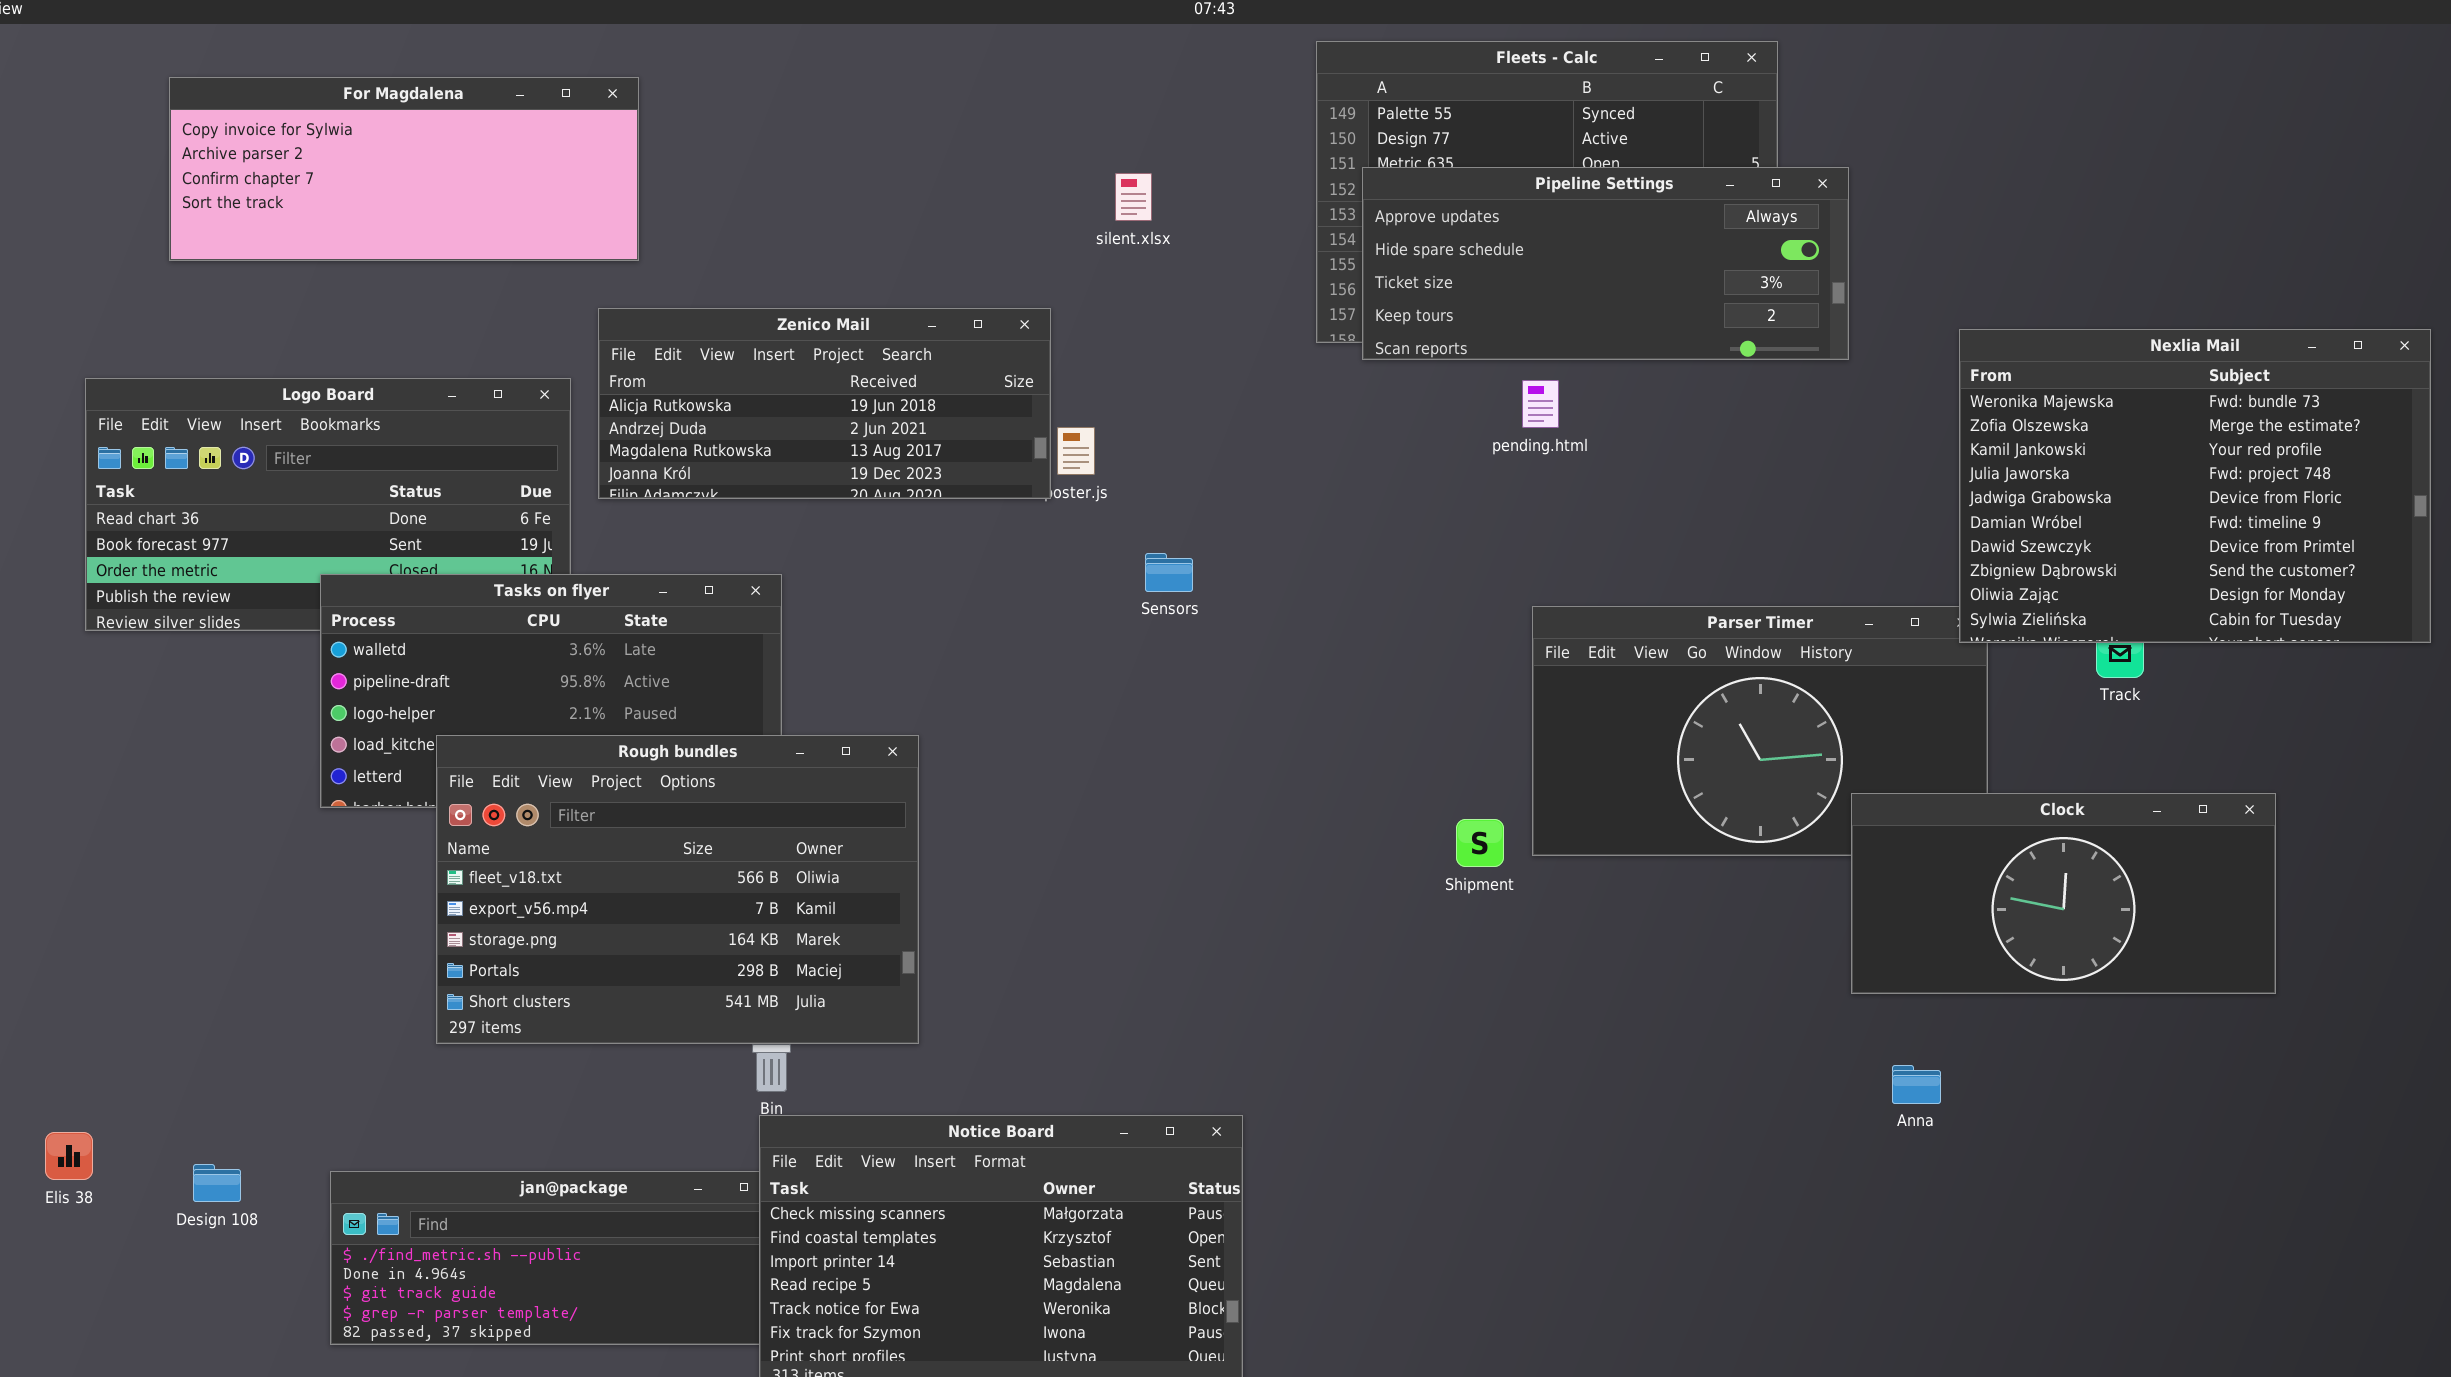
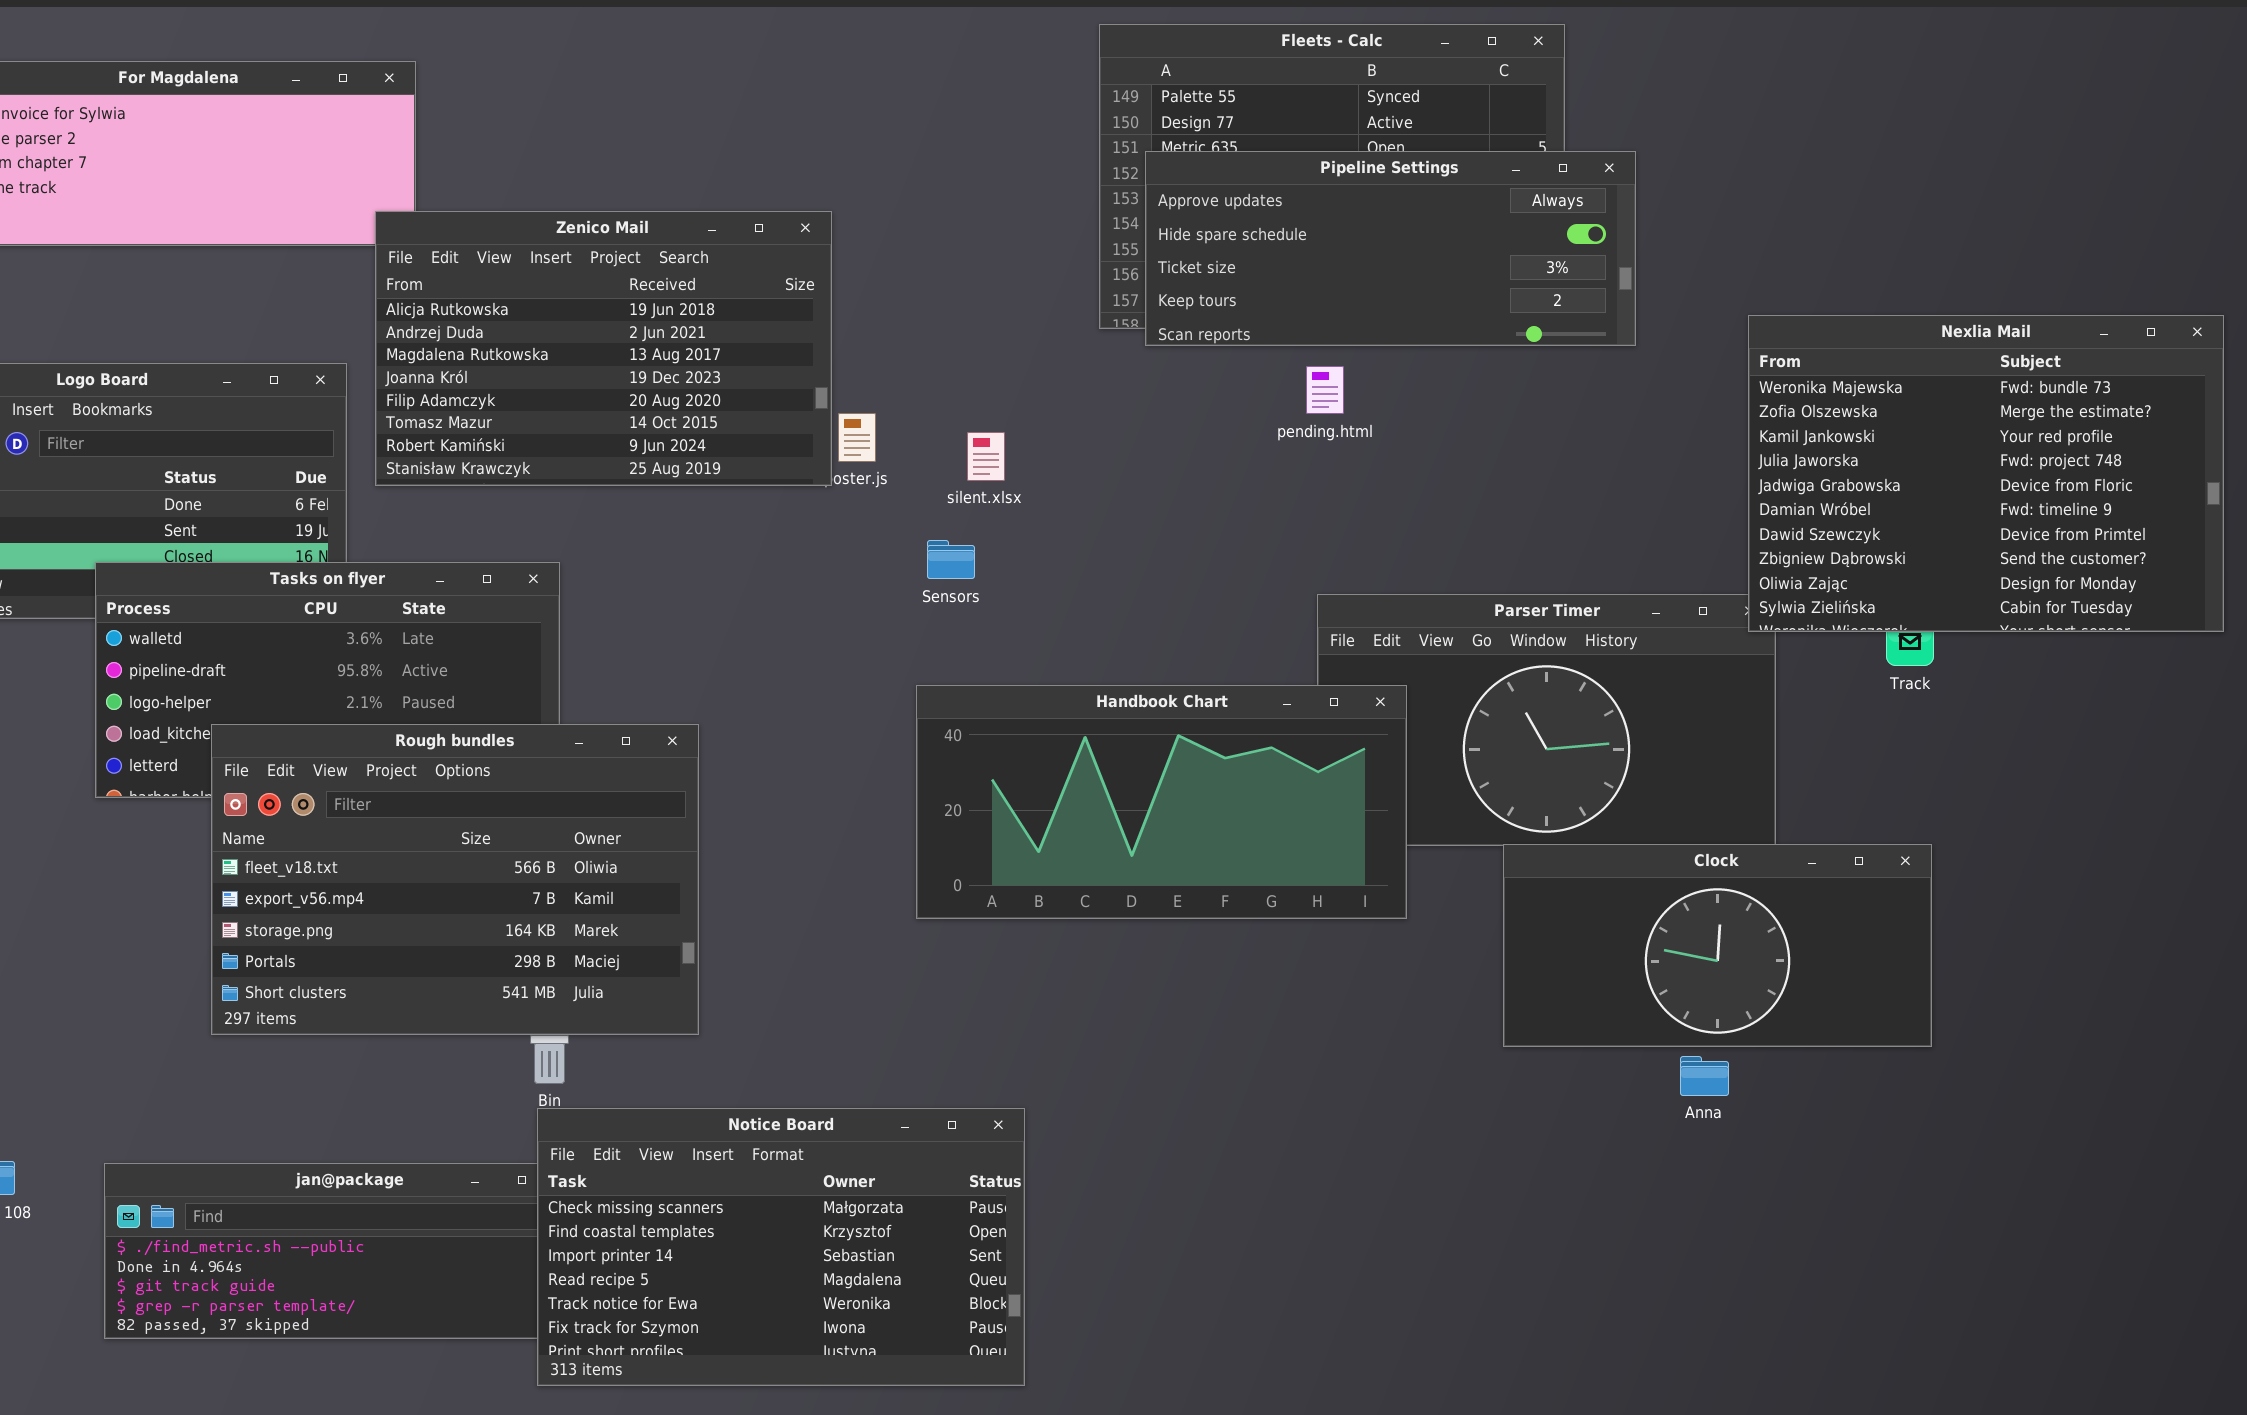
silent.xlsx: [1115,173,1152,221] -> [967,432,1005,481], moved
Zenico Mail: [598,308,1051,499] -> [375,211,832,486], resized
Handbook Chart: none -> [916,685,1407,919], opened
Clock: [1851,793,2276,994] -> [1503,844,1932,1047], moved

